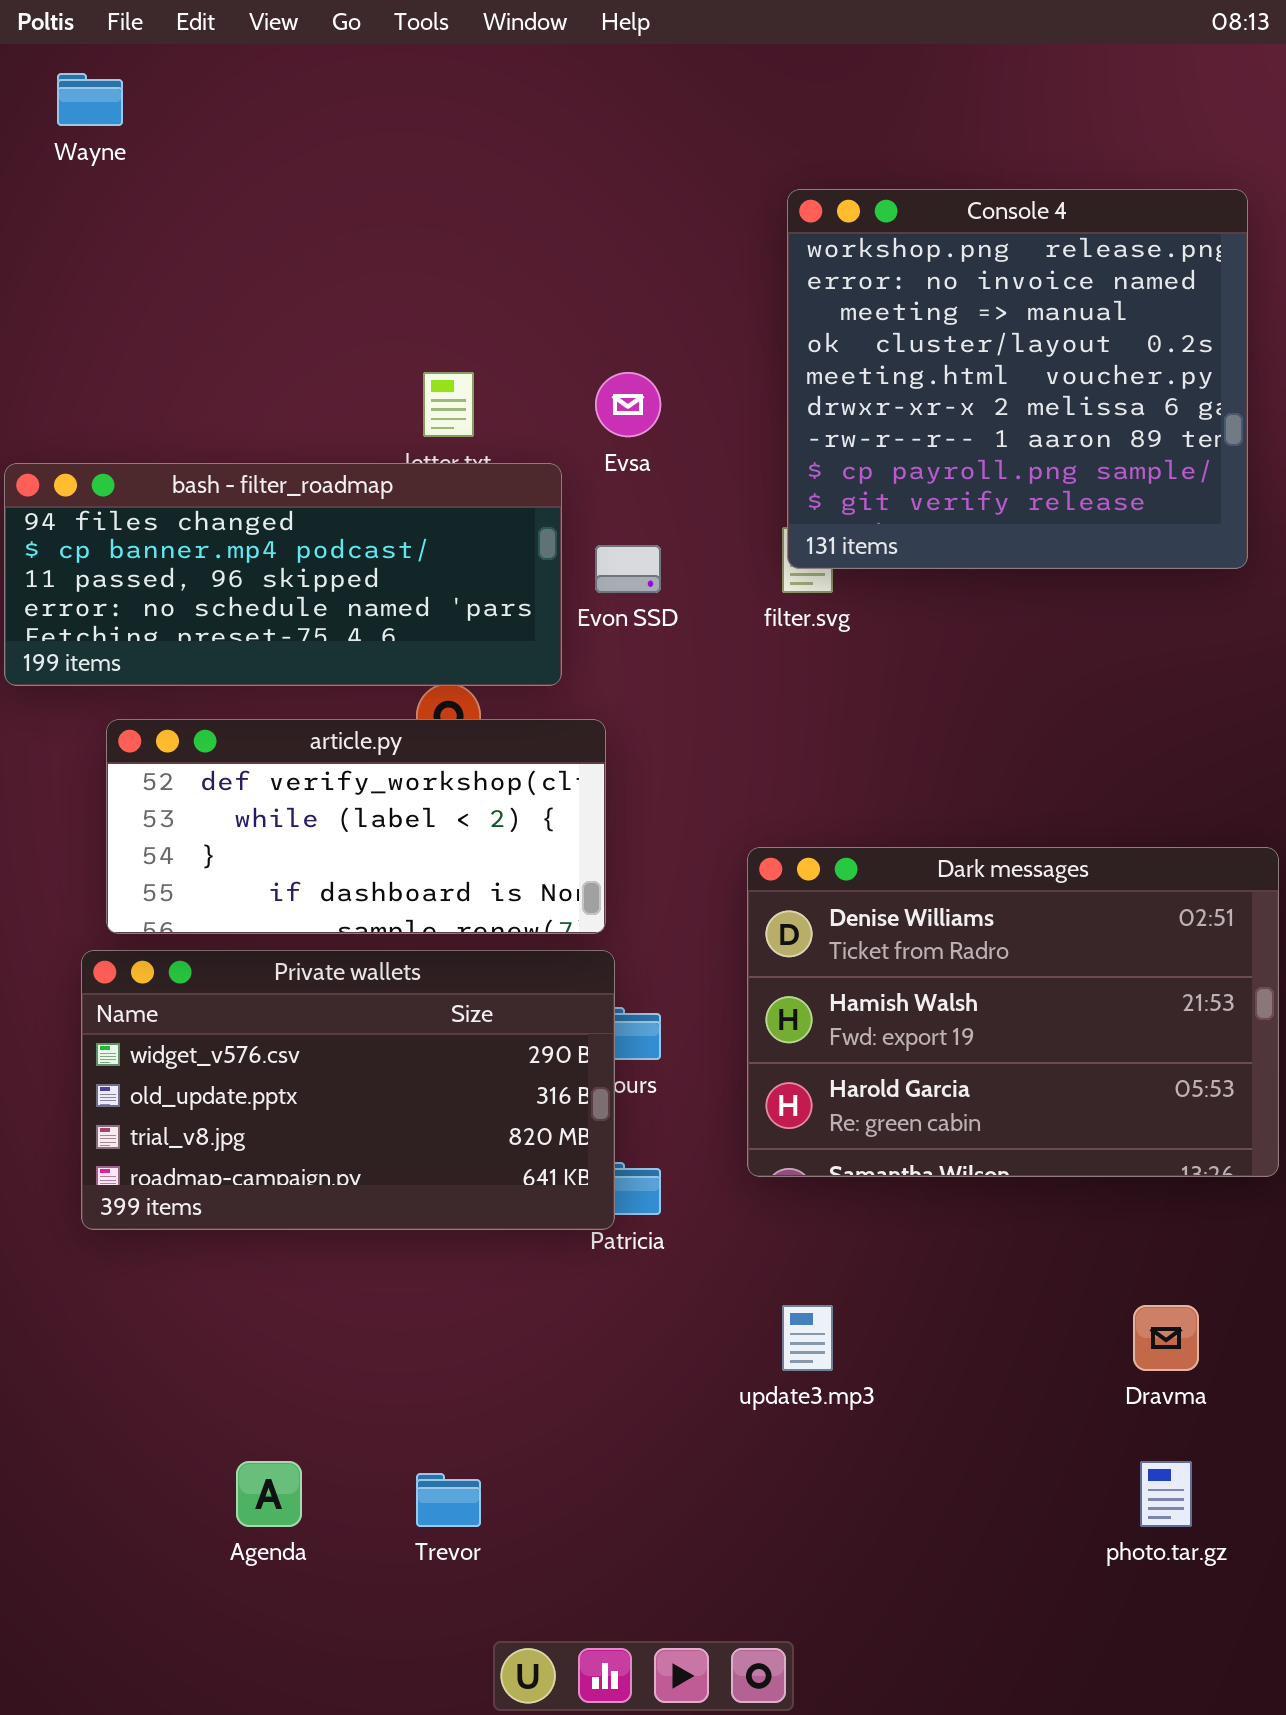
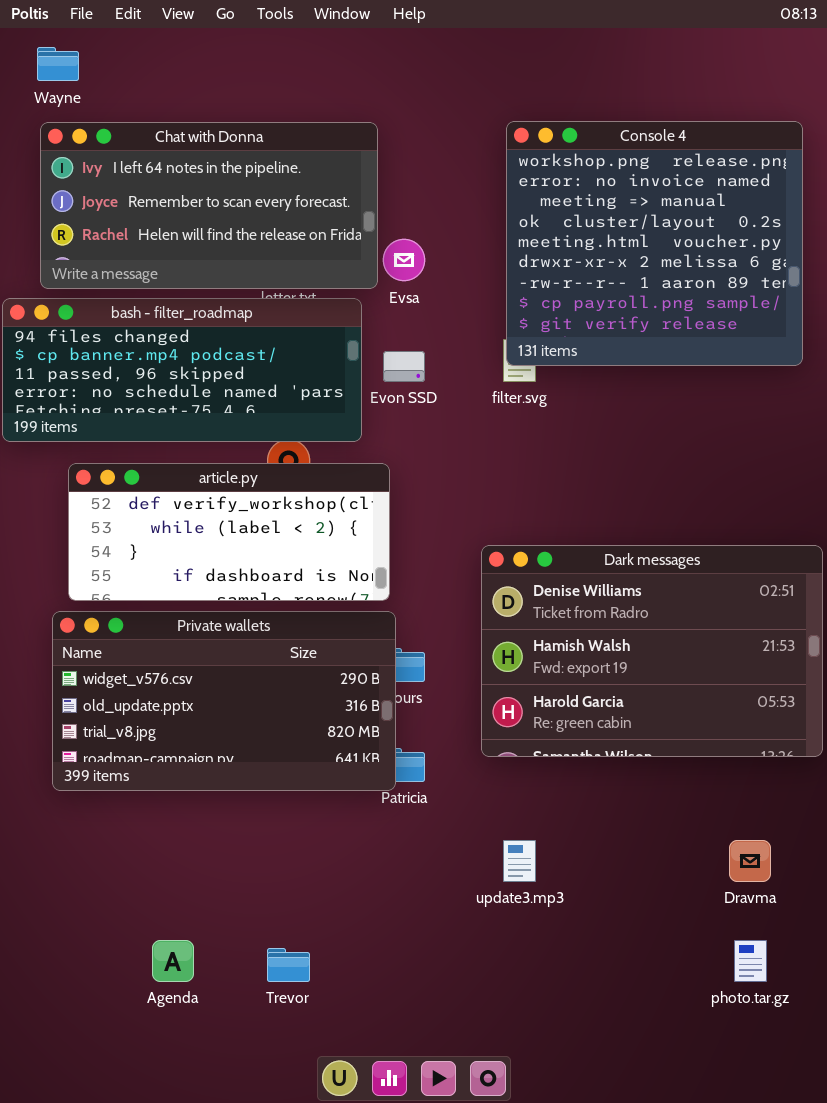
Chat with Donna: none -> [40,122,378,289], opened

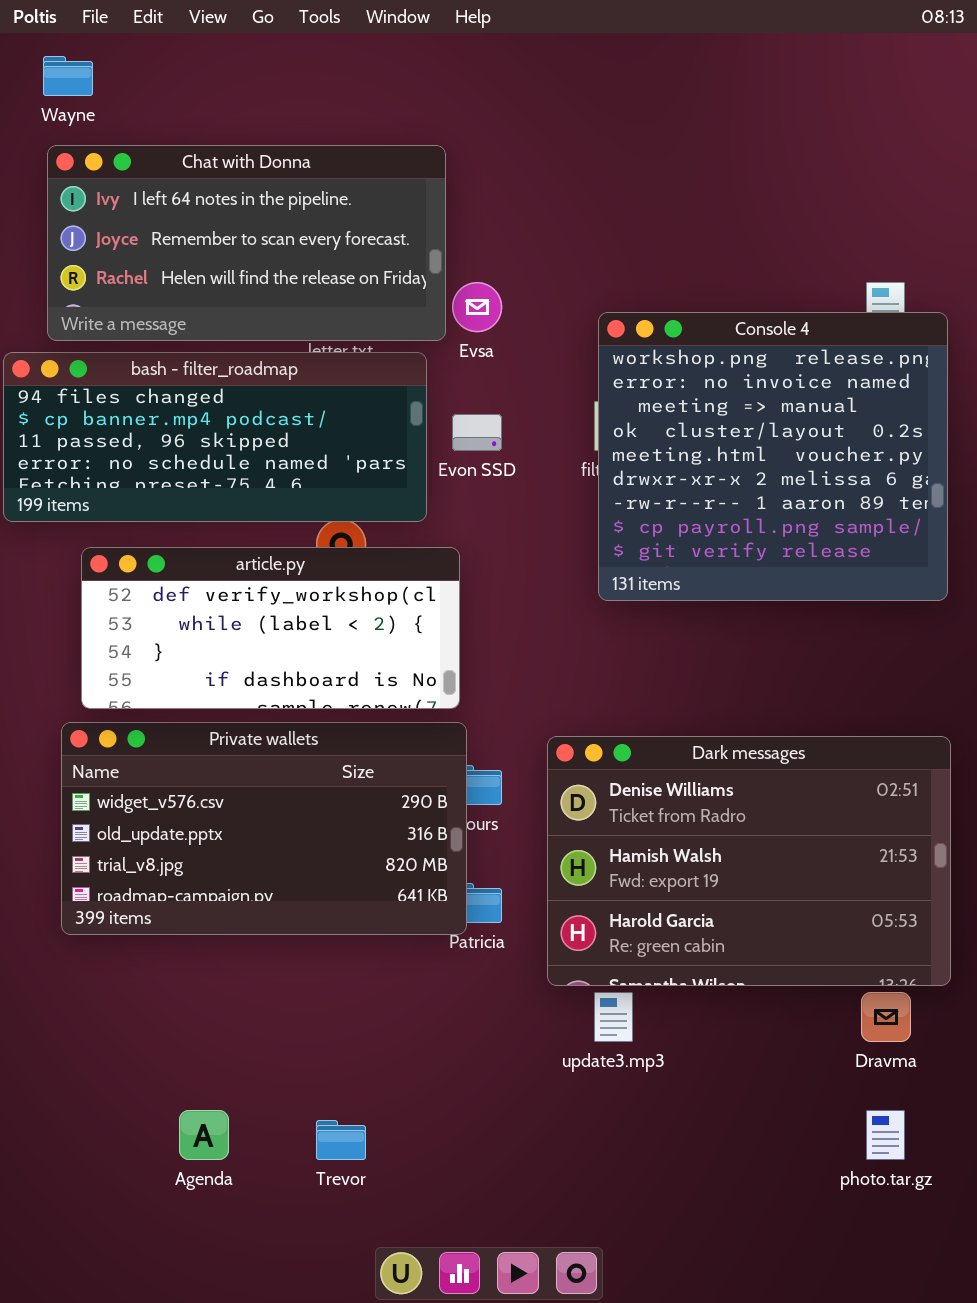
Console 4: [506,121,803,366] -> [598,312,948,601], moved
Dark messages: [481,545,823,757] -> [547,736,951,986], moved

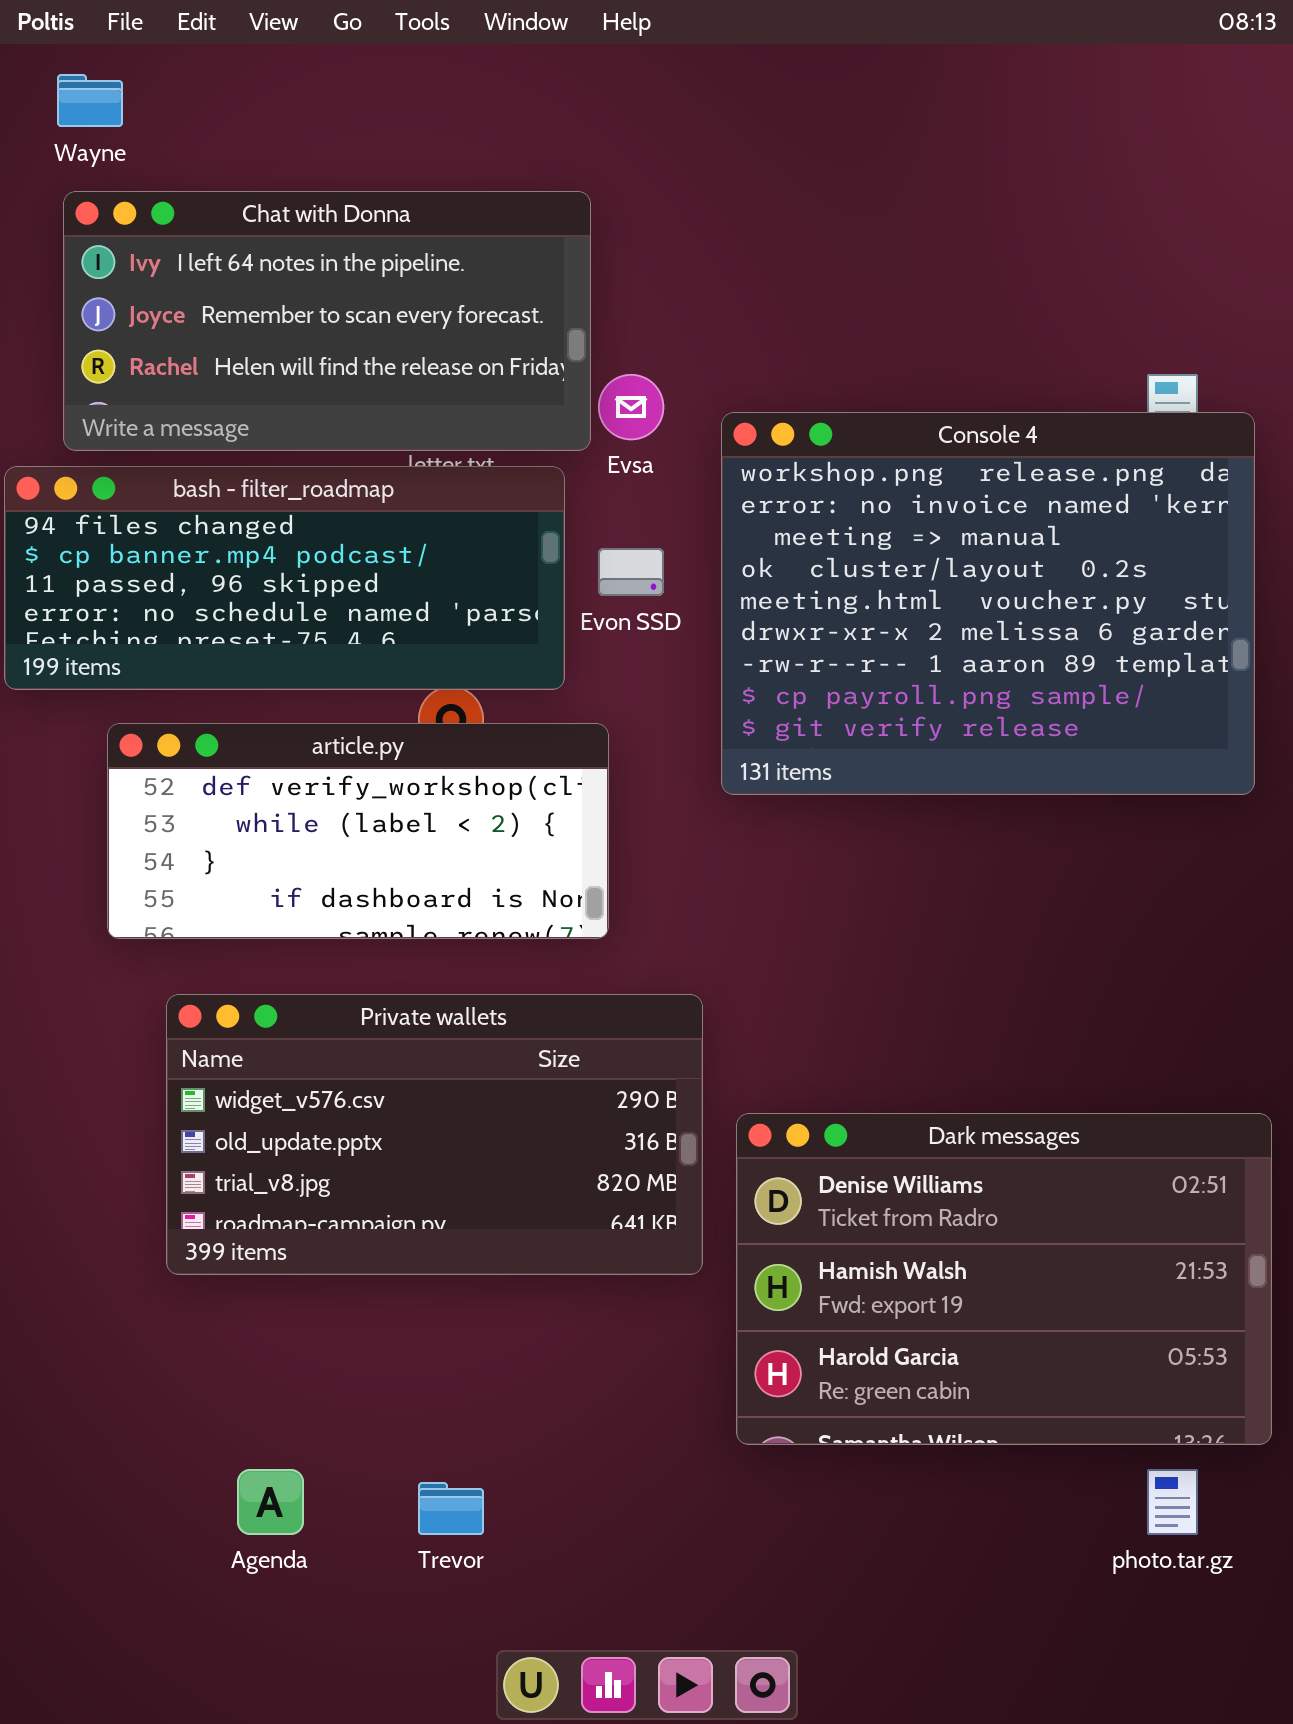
Console 4: [598,312,948,601] -> [721,412,1255,795], resized
Private wallets: [61,722,467,935] -> [166,994,703,1275], moved
Dark messages: [547,736,951,986] -> [736,1113,1272,1445], moved

